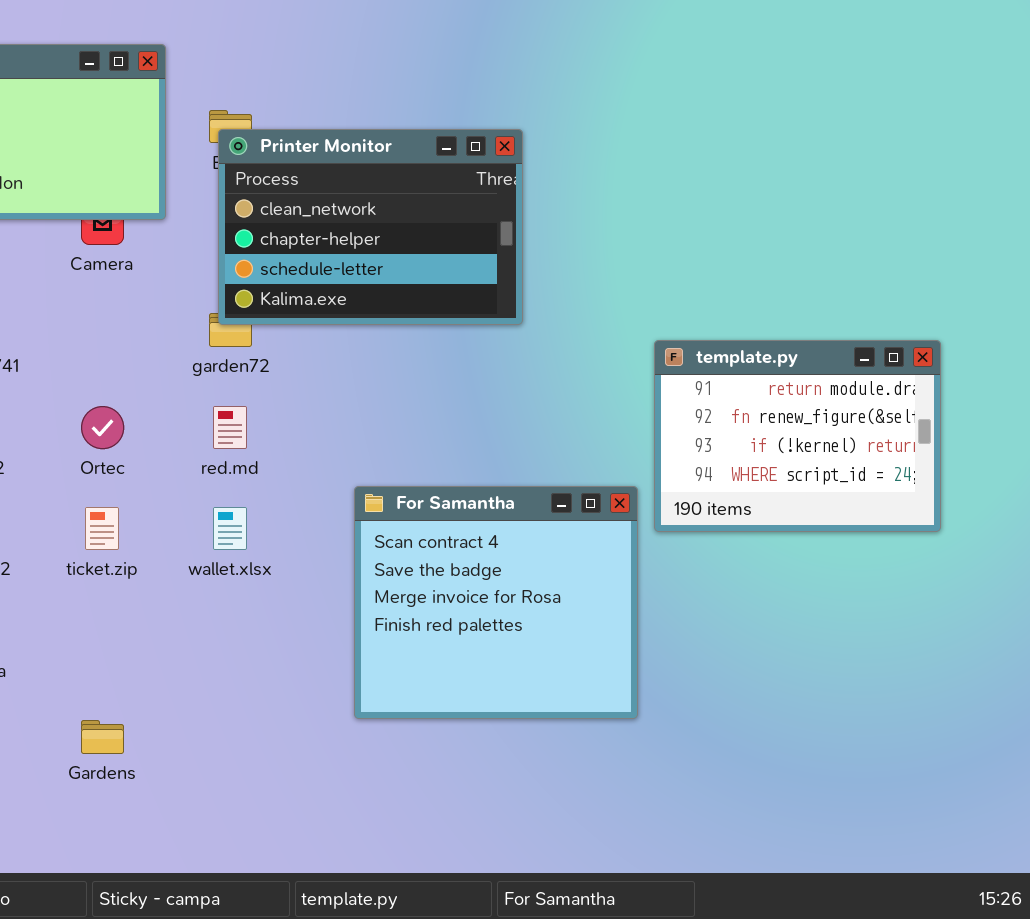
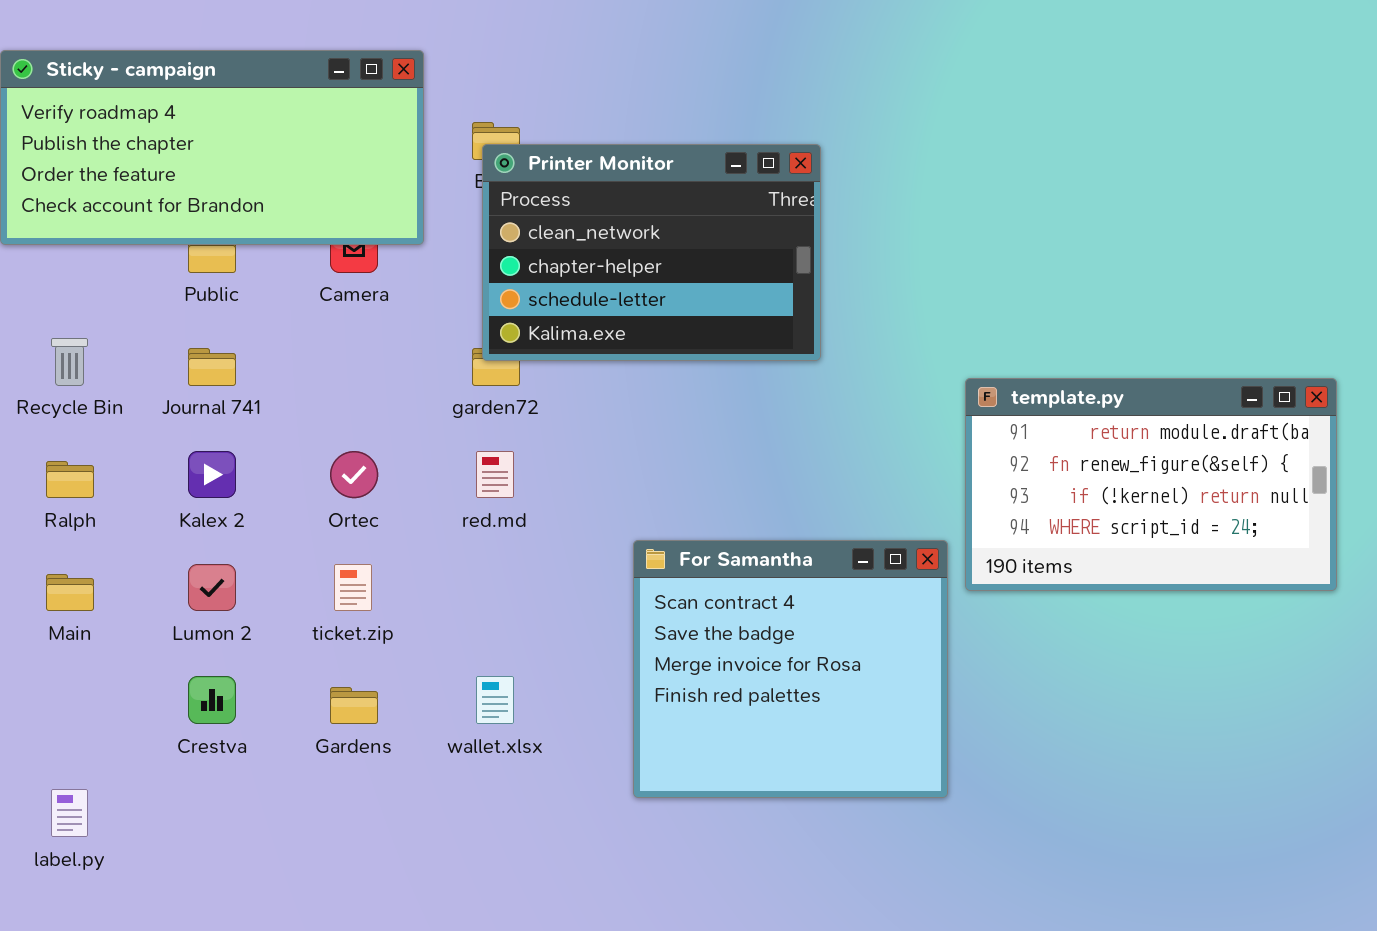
template.py: [654,340,941,532] -> [965,378,1337,591], resized
wallet.xlsx: [213,507,247,550] -> [476,676,514,724], moved
Gardens: [81,720,124,754] -> [330,687,378,724], moved

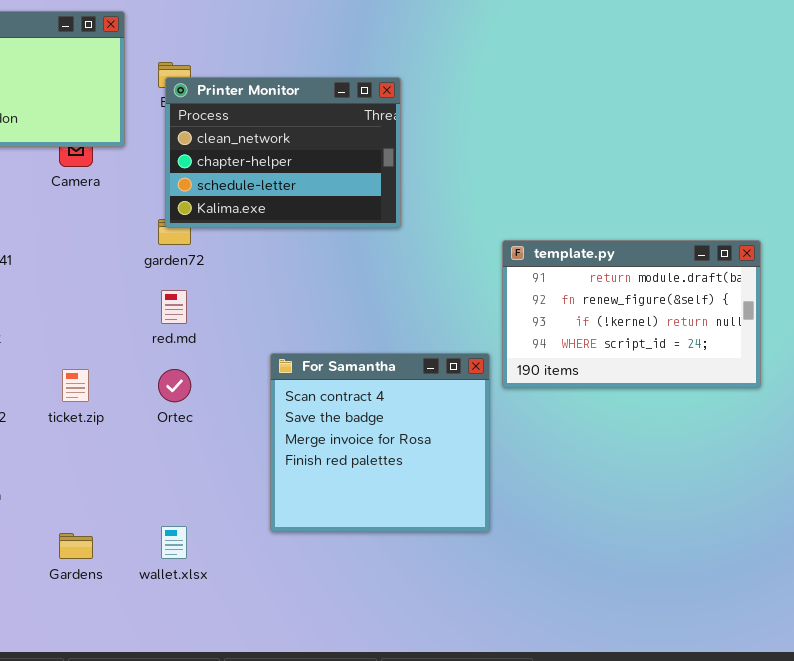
Ortec: [330,451,378,498] -> [158,369,191,402], moved
wallet.xlsx: [476,676,514,724] -> [161,526,187,559], moved
Gardens: [330,687,378,724] -> [59,533,93,559], moved

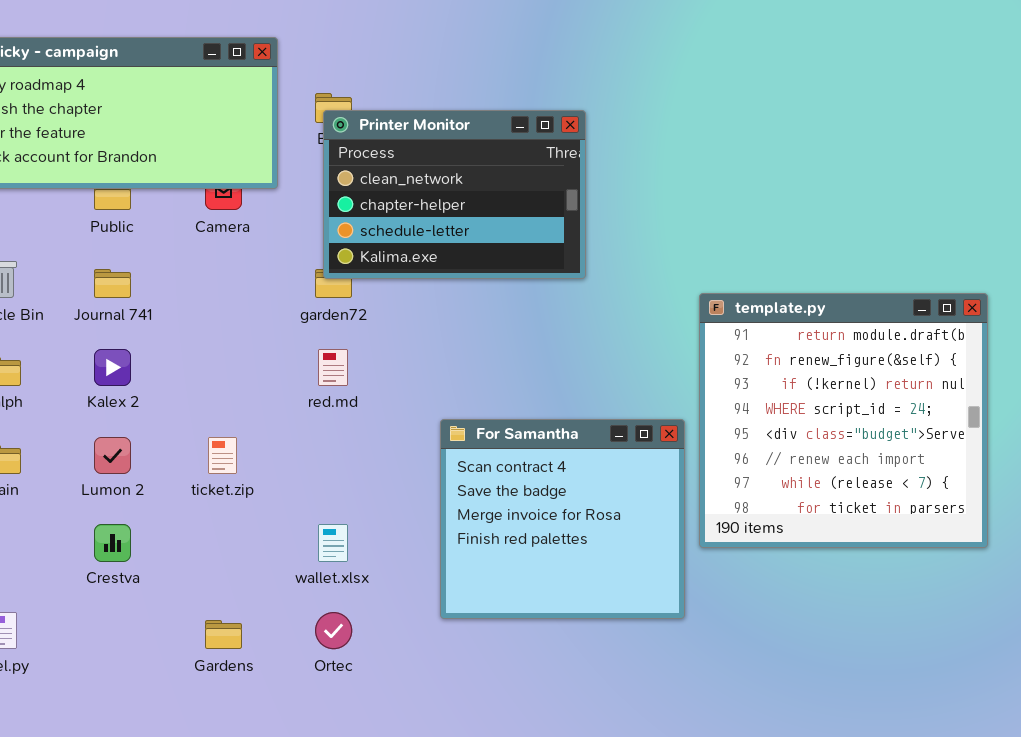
template.py: [502,240,761,388] -> [699,293,988,548], resized
Ortec: [158,369,191,402] -> [315,612,352,649], moved
wallet.xlsx: [161,526,187,559] -> [318,524,348,562], moved

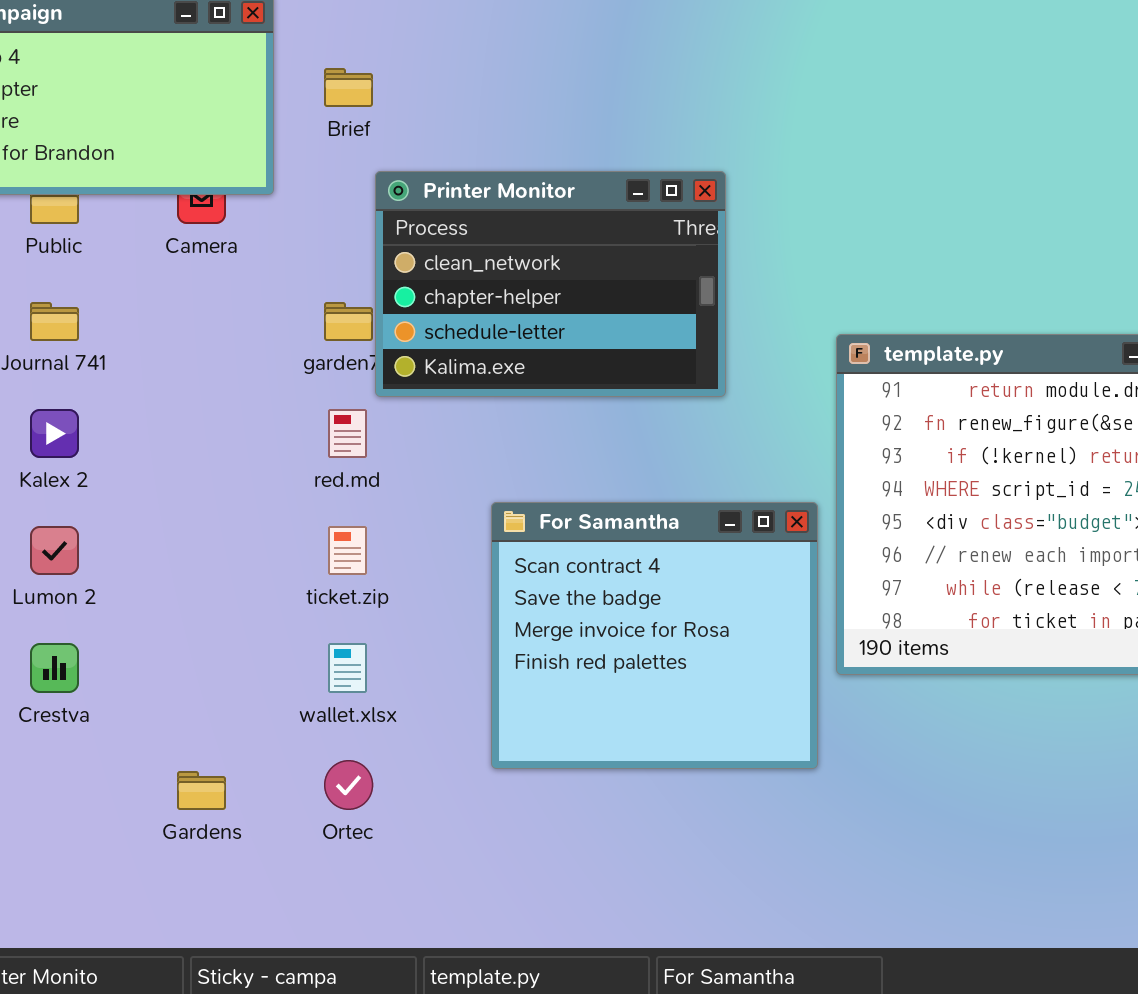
Printer Monitor: [323,110,586,279] -> [375,171,726,397], moved
ticket.zip: [208,437,237,474] -> [328,526,367,575], moved

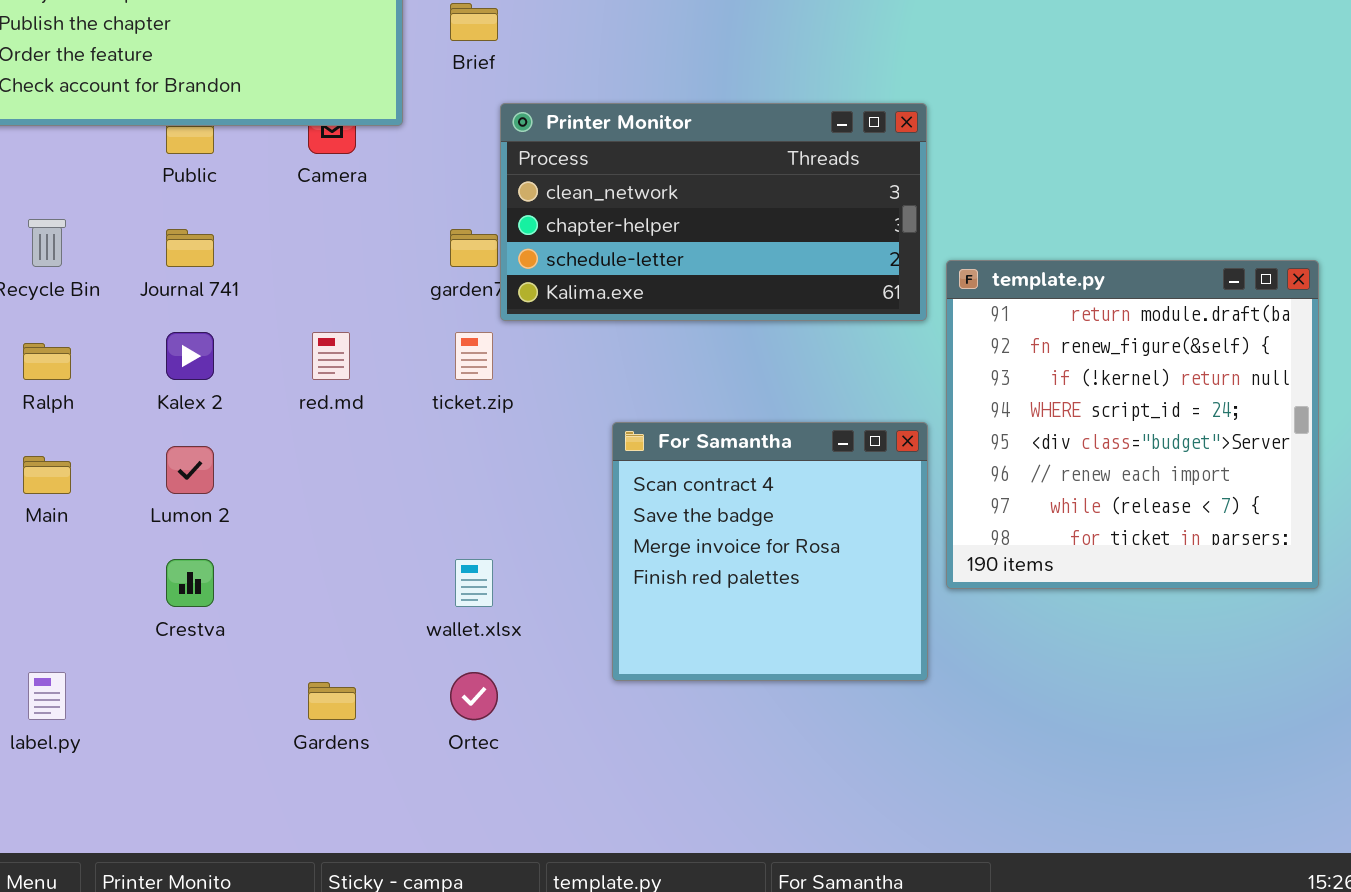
Printer Monitor: [375,171,726,397] -> [500,103,927,321], resized
red.md: [328,409,367,458] -> [312,332,350,380], moved
ticket.zip: [328,526,367,575] -> [455,332,493,380], moved

